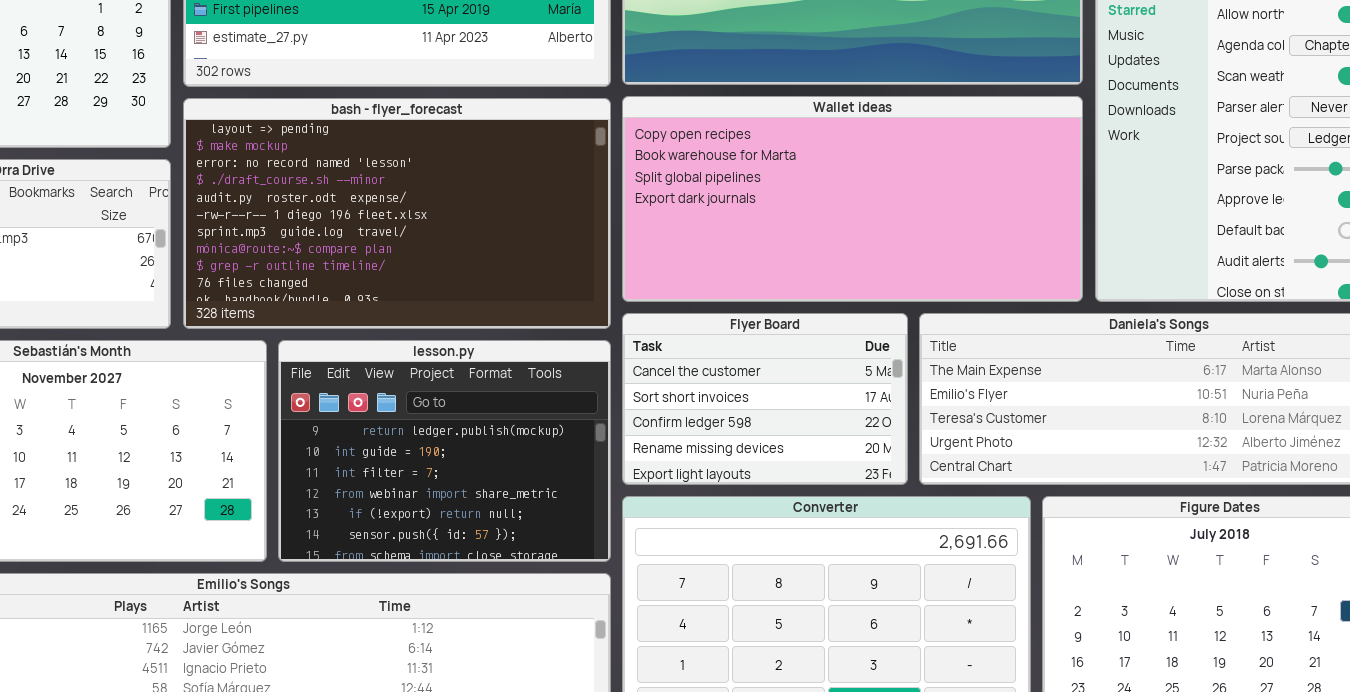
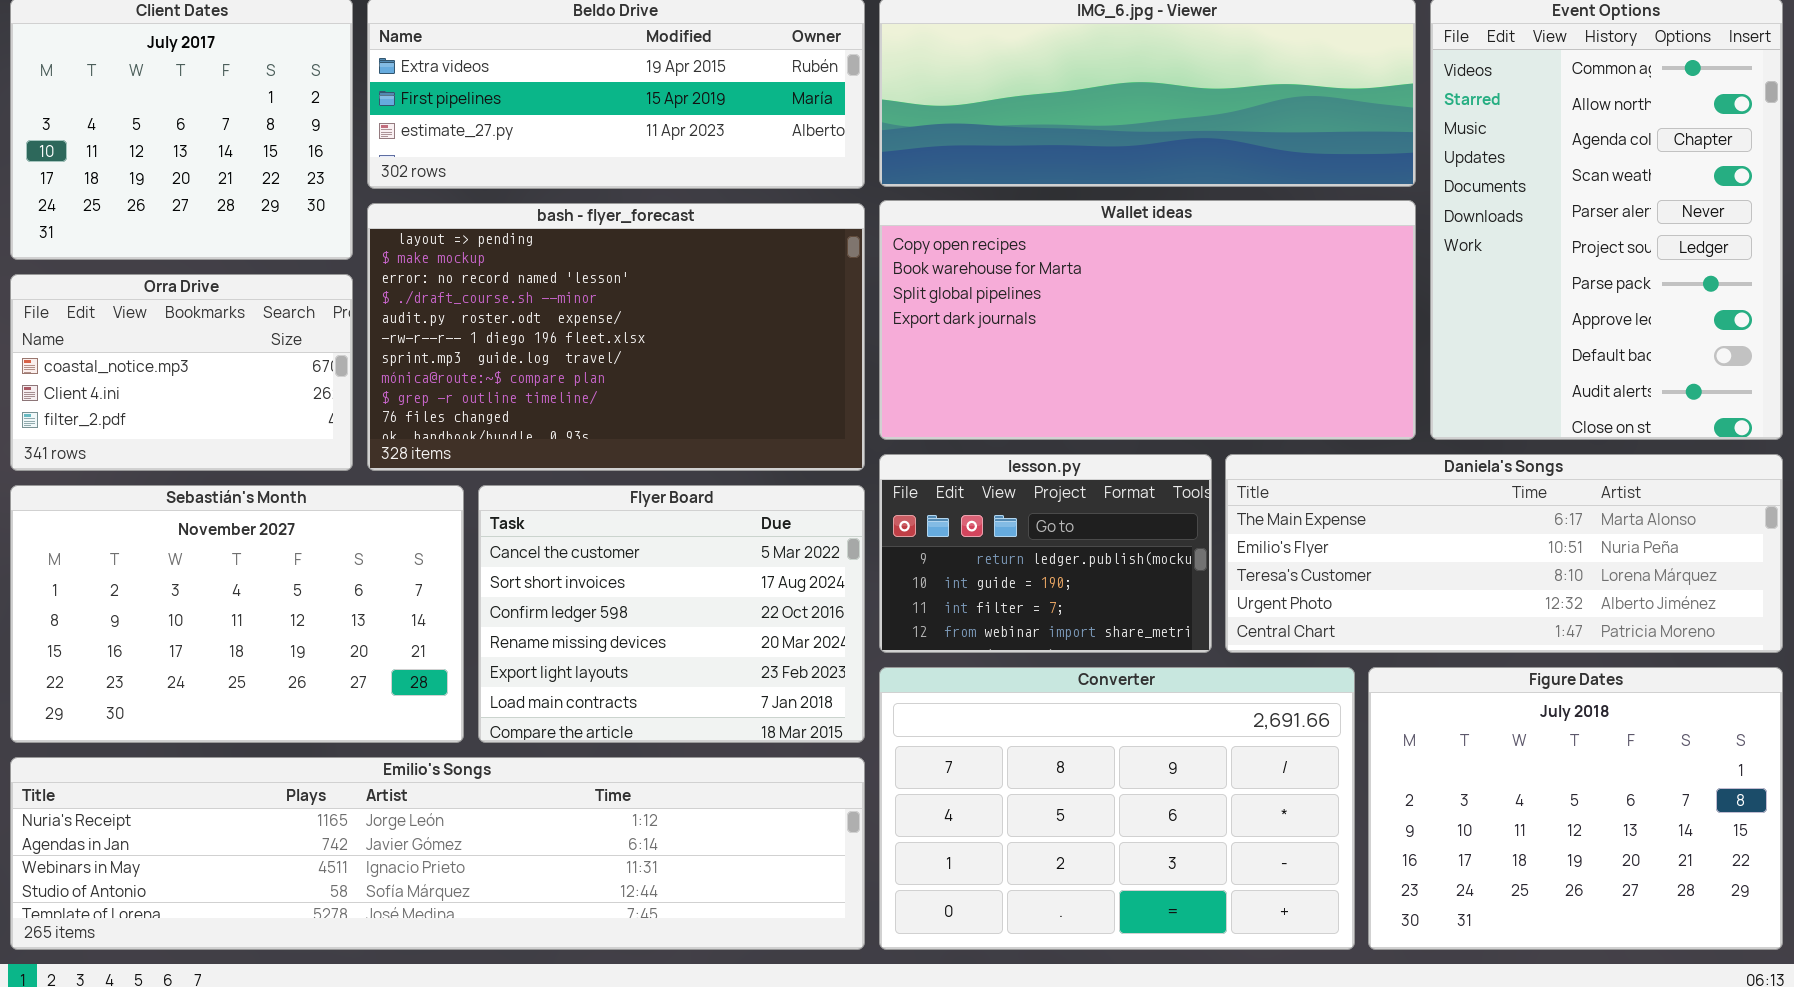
Flyer Board: [622,313,908,485] -> [478,485,865,743], moved, resized
lesson.py: [278,340,611,562] -> [879,454,1212,653], moved, resized

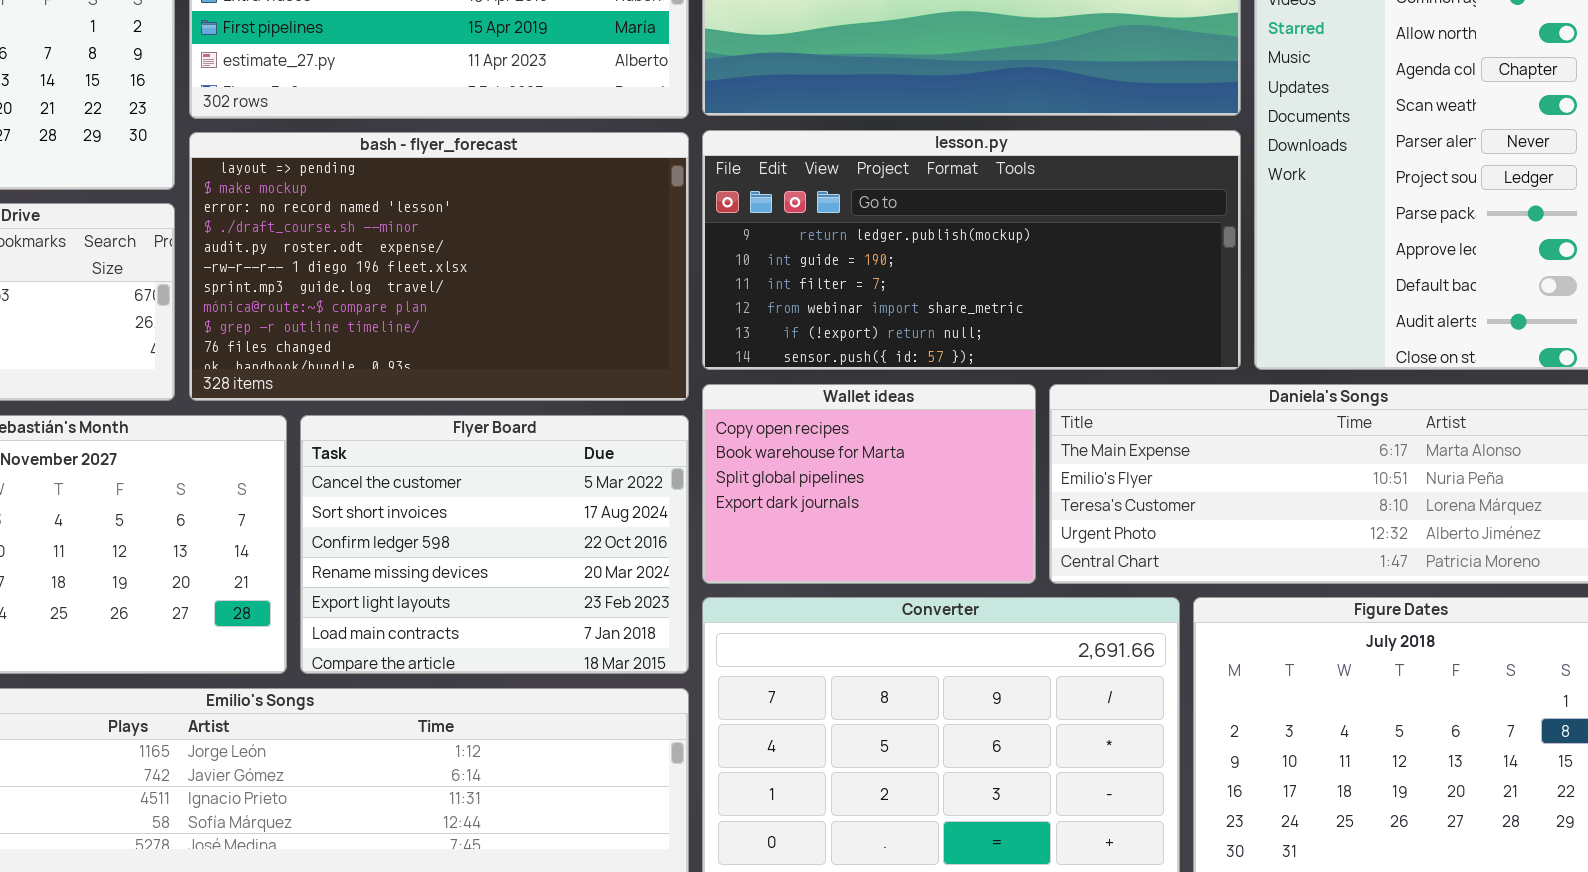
Wallet ideas: [879,200,1416,440] -> [702,384,1036,584], moved, resized
lesson.py: [879,454,1212,653] -> [702,130,1241,370], moved, resized

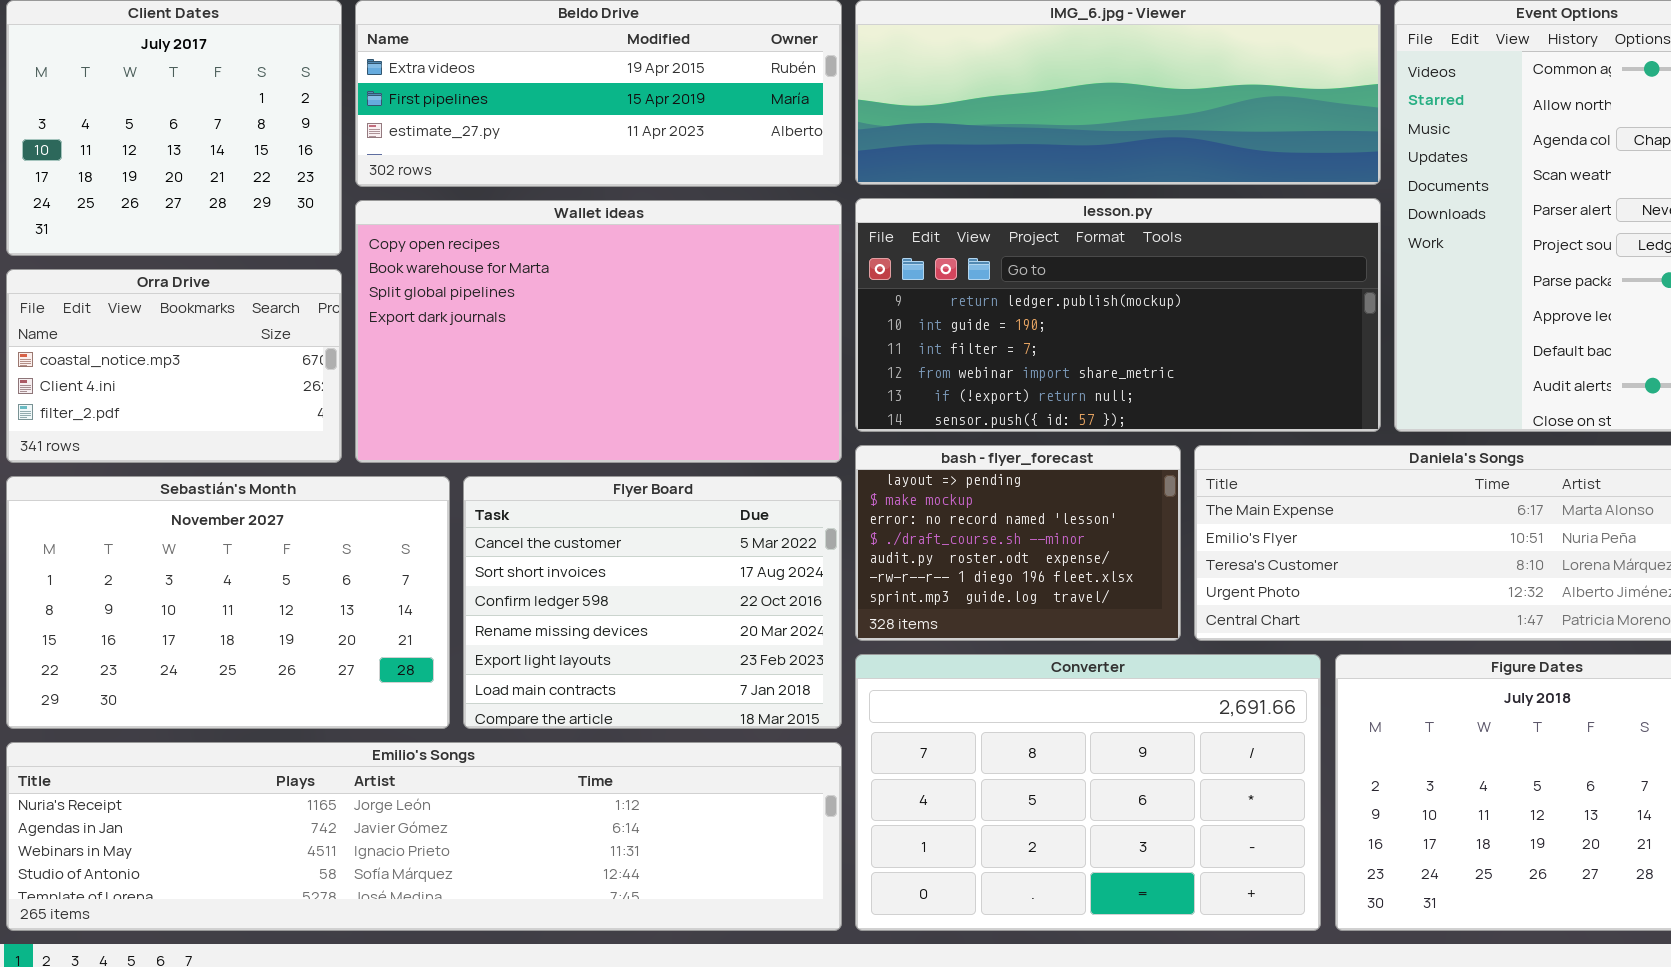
bash - flyer_forecast: [189,132,689,401] -> [855,445,1181,641], moved, resized
Wallet ideas: [702,384,1036,584] -> [355,200,842,463], moved, resized

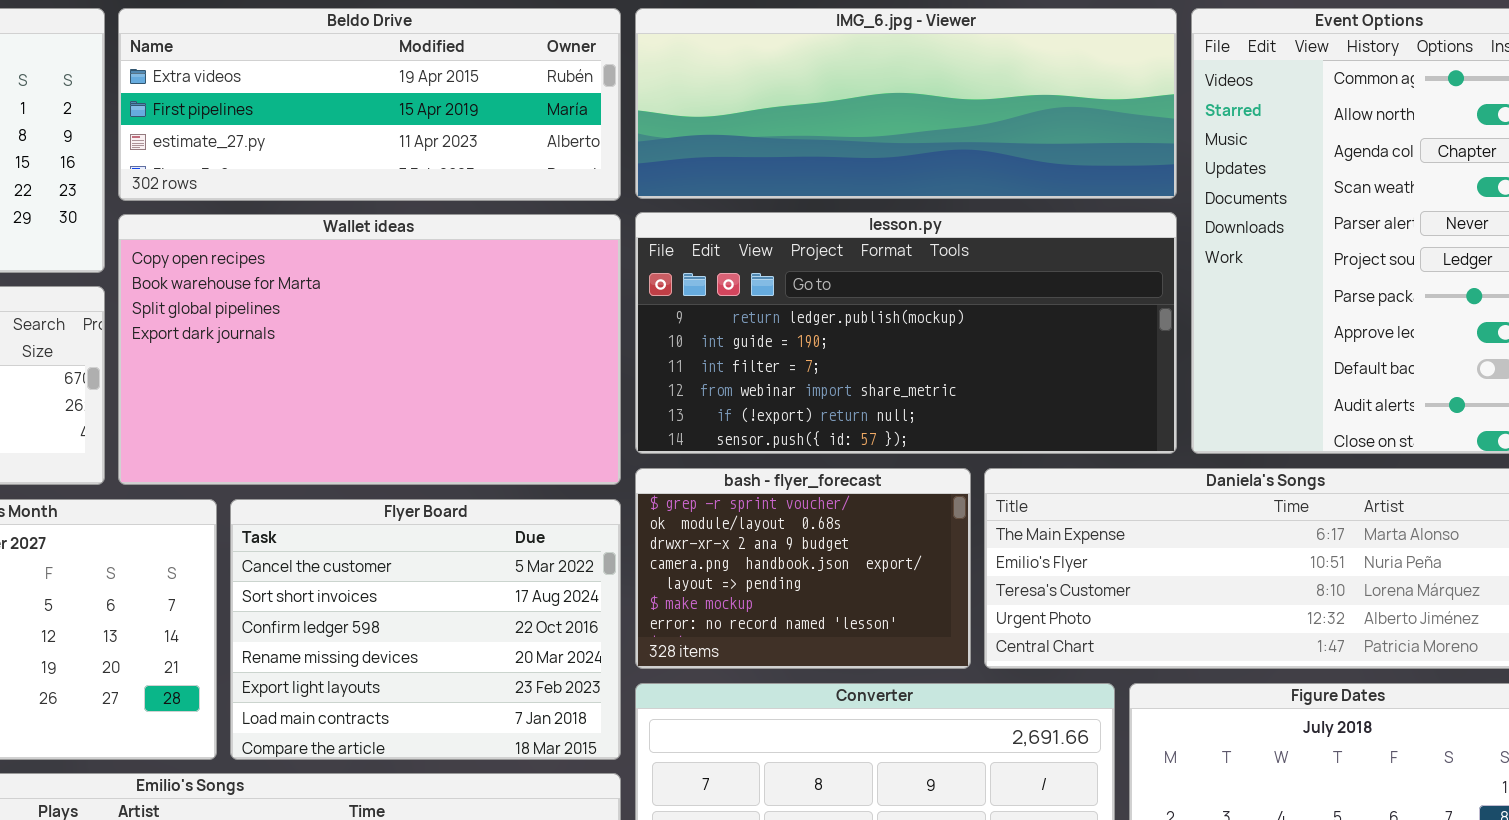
bash - flyer_forecast: [855,445,1181,641] -> [635,468,971,669], scrolled up 4 rows

